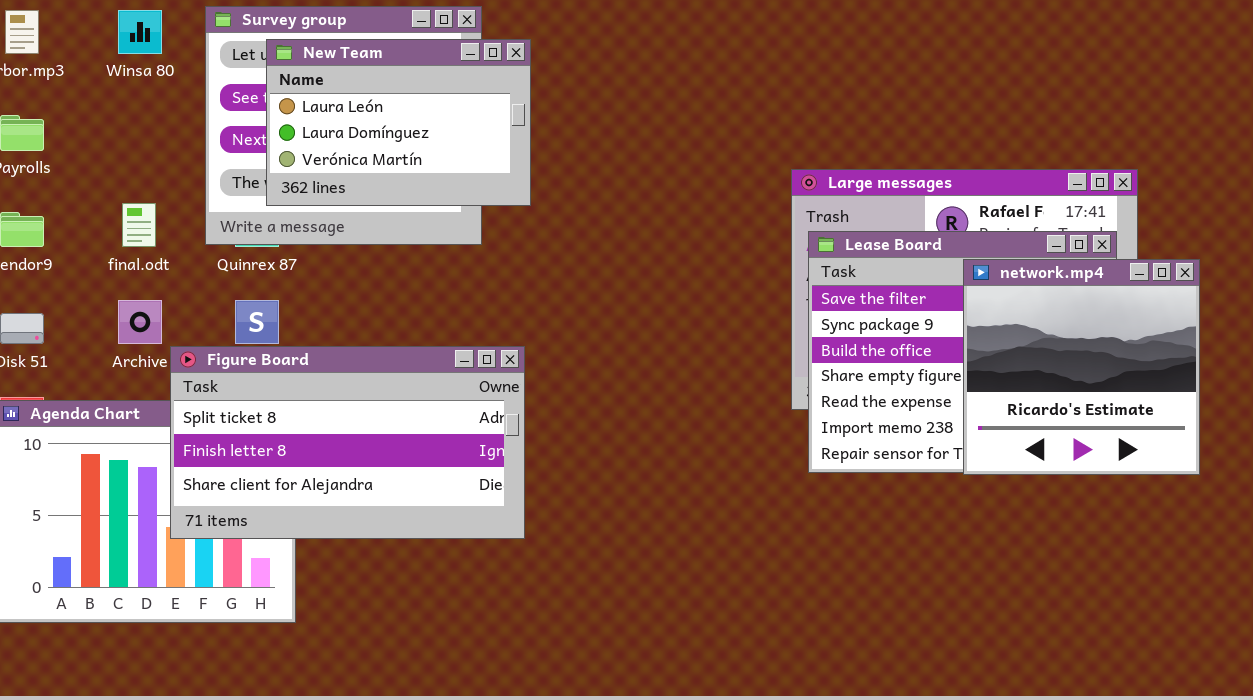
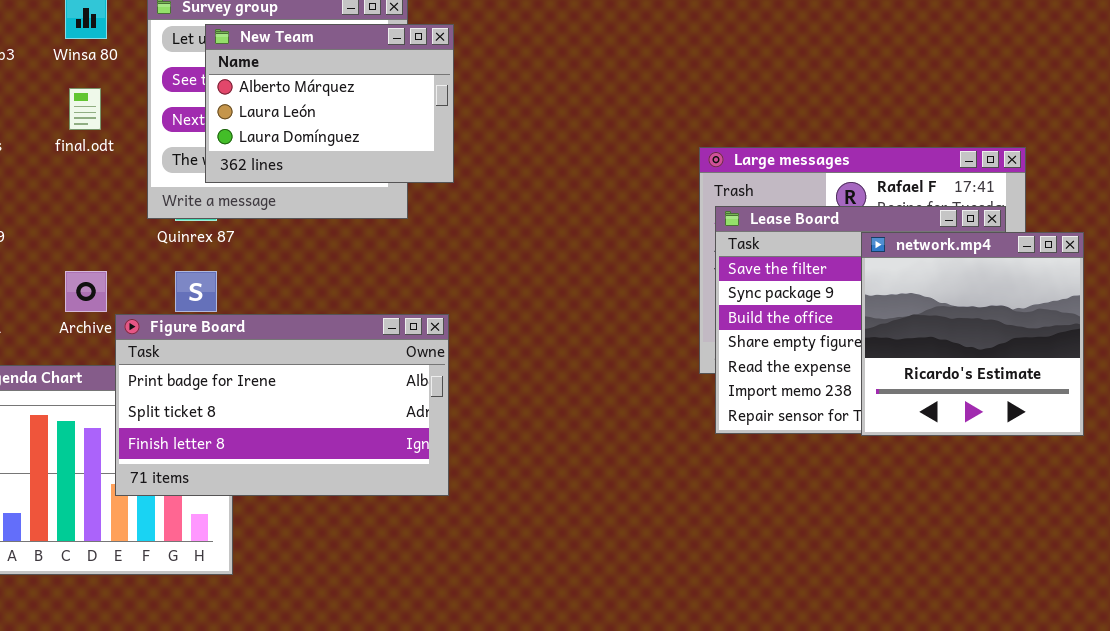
New Team: [266,39,531,206] -> [205,24,454,183], scrolled up 1 row
final.odt: [122,203,156,247] -> [69,88,101,130], moved
Figure Board: [170,346,525,539] -> [115,314,449,496], scrolled up 1 row

